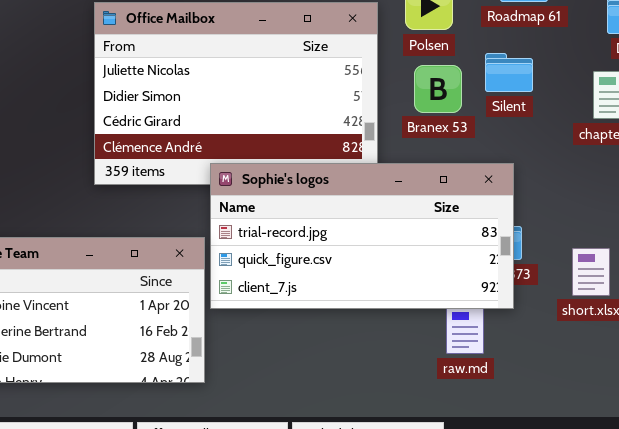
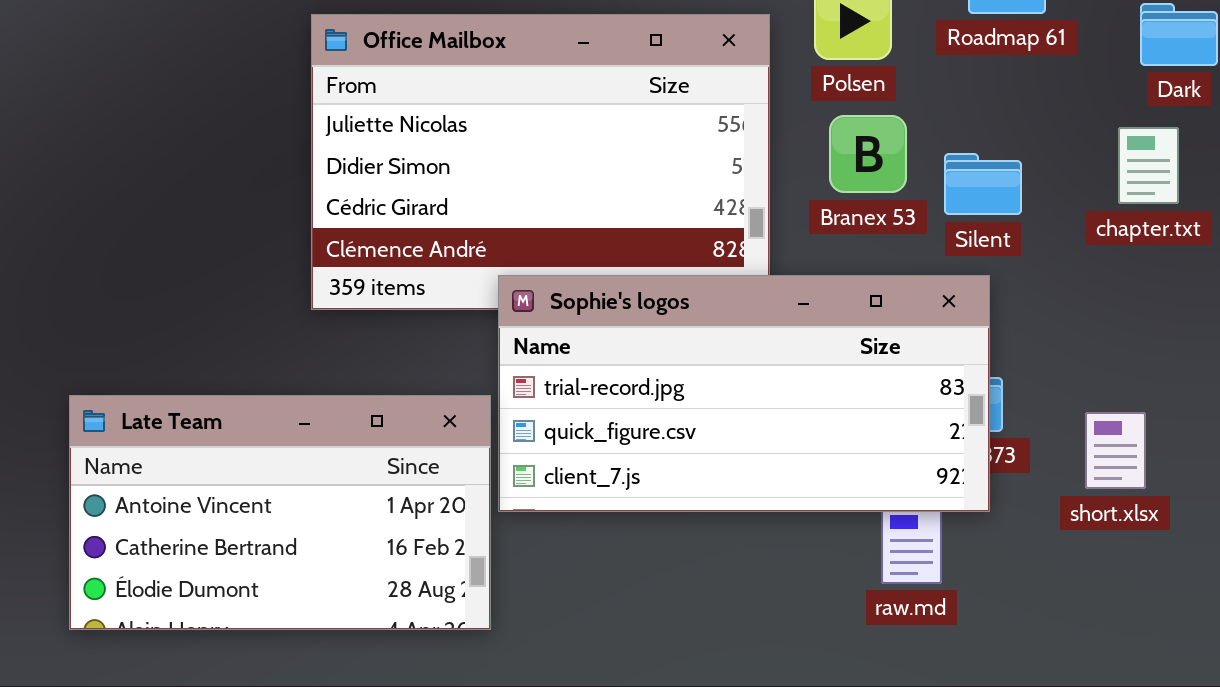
Silent: [485,53,533,92] -> [944,153,1022,215], moved

